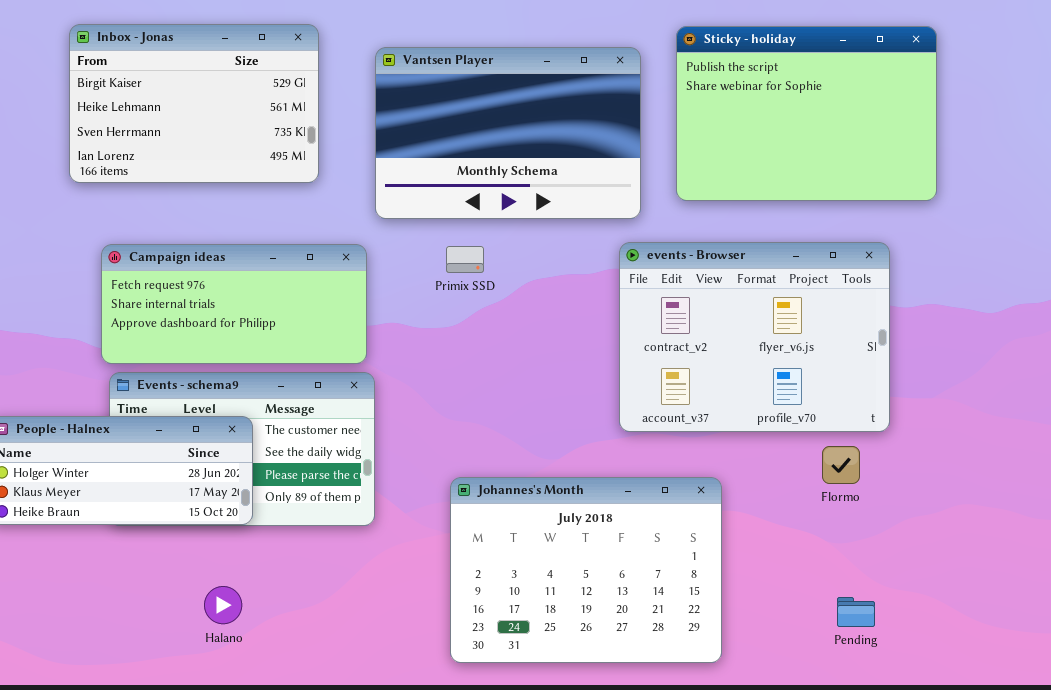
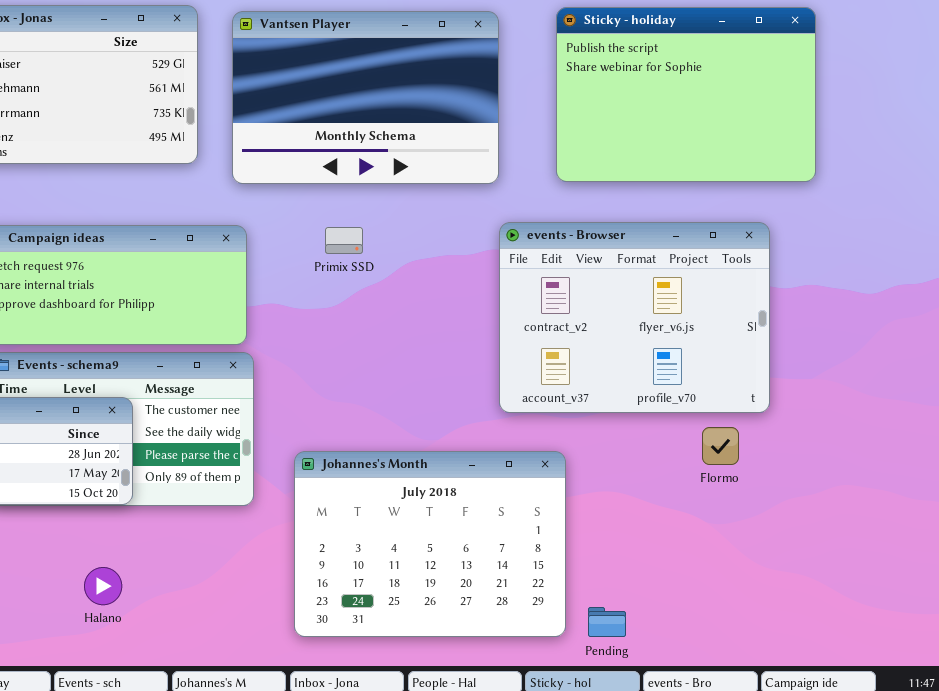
Vantsen Player: [375,47,641,219] -> [232,11,499,184], moved
Johannes's Month: [450,477,722,663] -> [294,451,566,637], moved
Pending: [837,597,875,627] -> [588,607,626,637], moved

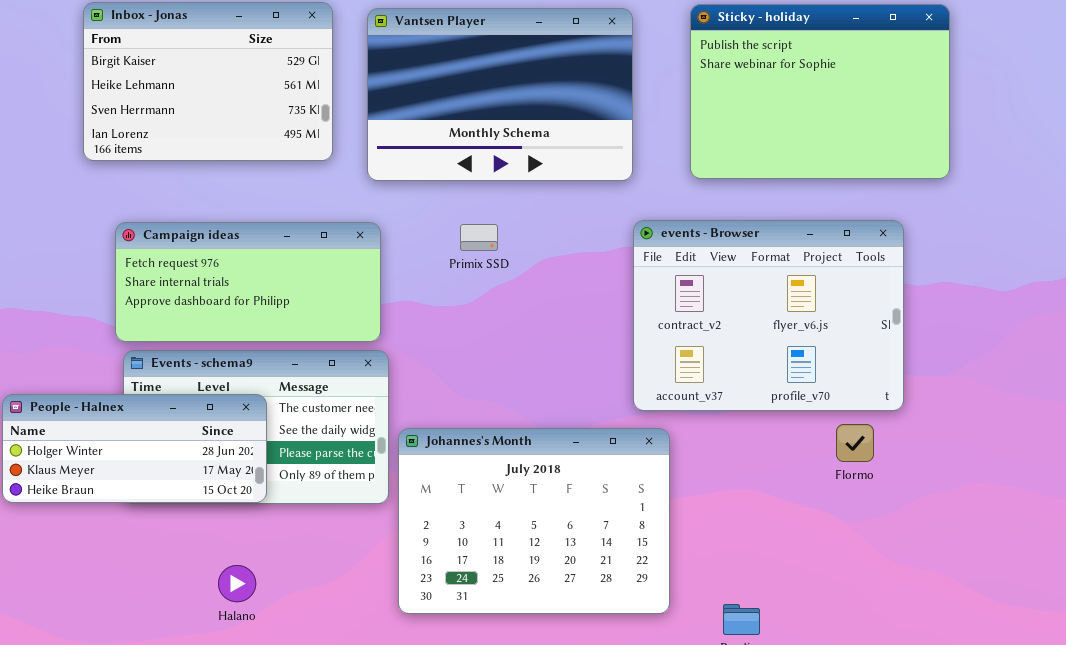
Johannes's Month: [294,451,566,637] -> [398,428,670,614], moved

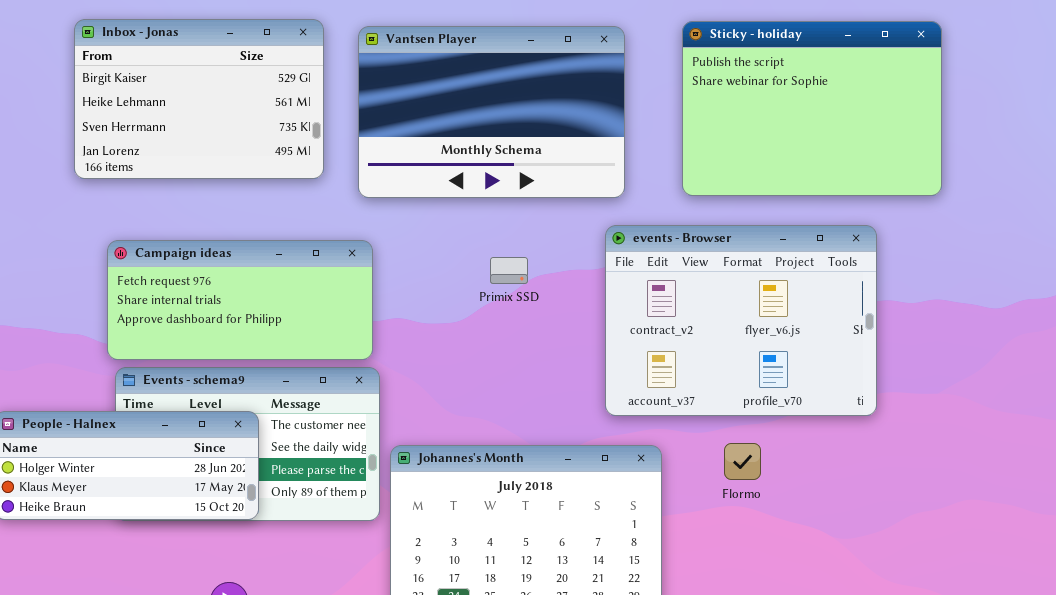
events - Browser: [633,220,904,411] -> [605,225,877,416], moved
Primix SSD: [460,224,498,251] -> [490,257,528,284], moved
Flormo: [836,424,874,462] -> [724,443,761,480], moved

